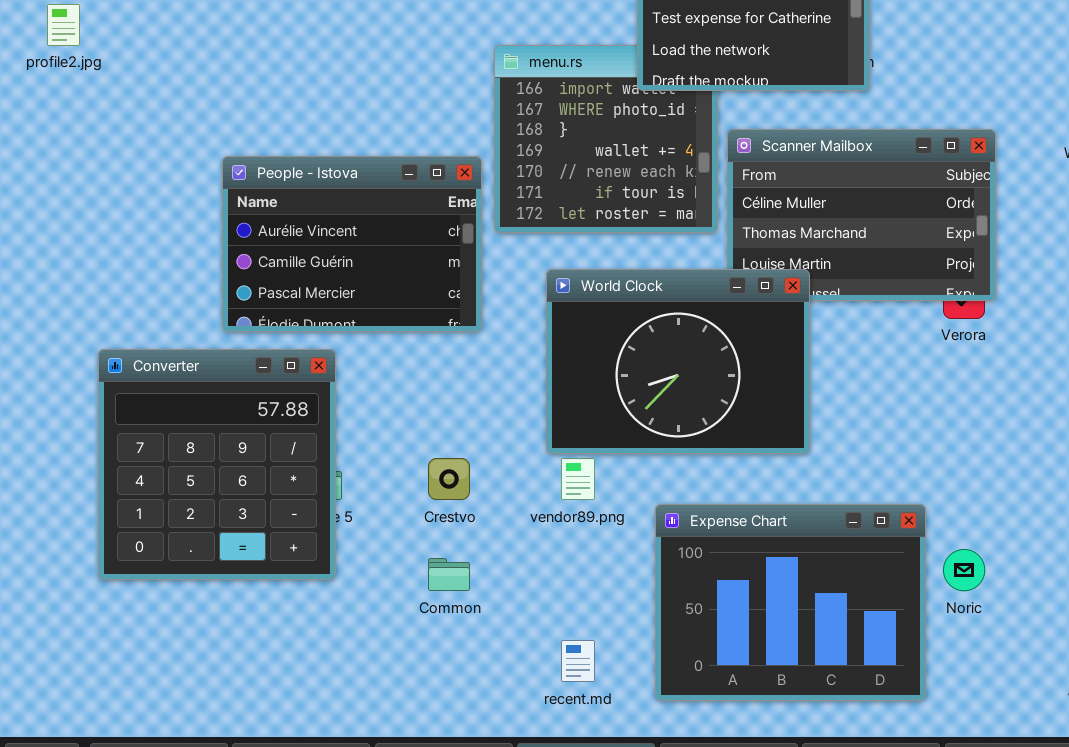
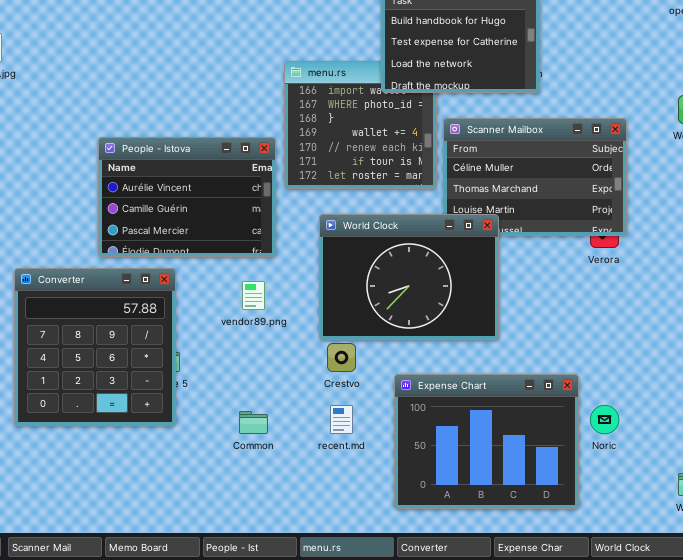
Crestvo: [428,458,470,500] -> [327,343,356,372], moved
vendor89.png: [561,458,595,500] -> [242,281,265,310], moved
recent.md: [561,640,595,682] -> [330,405,353,434], moved

